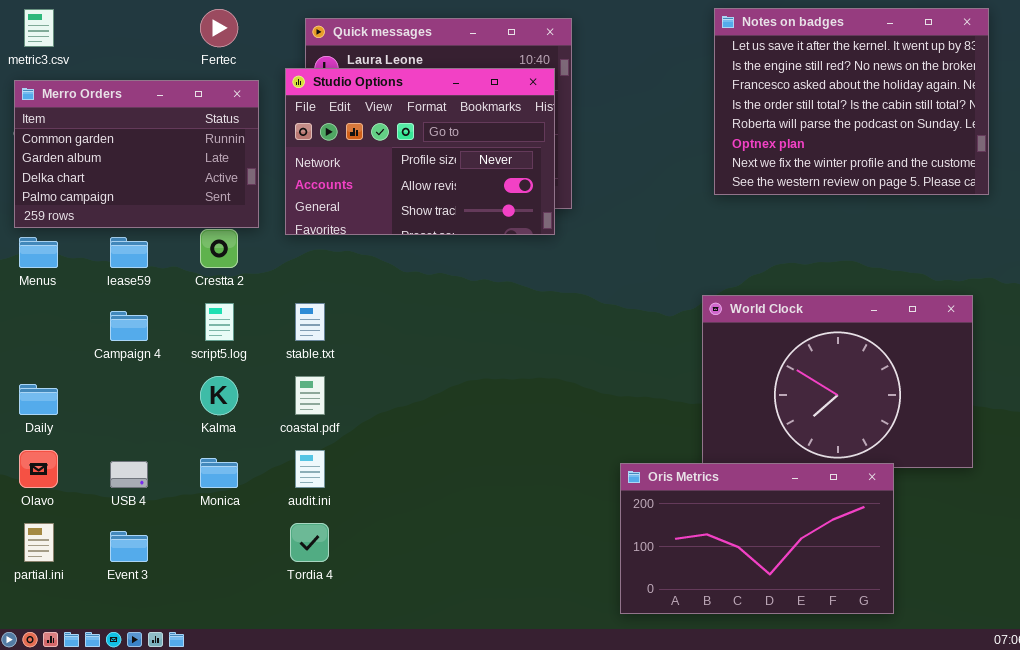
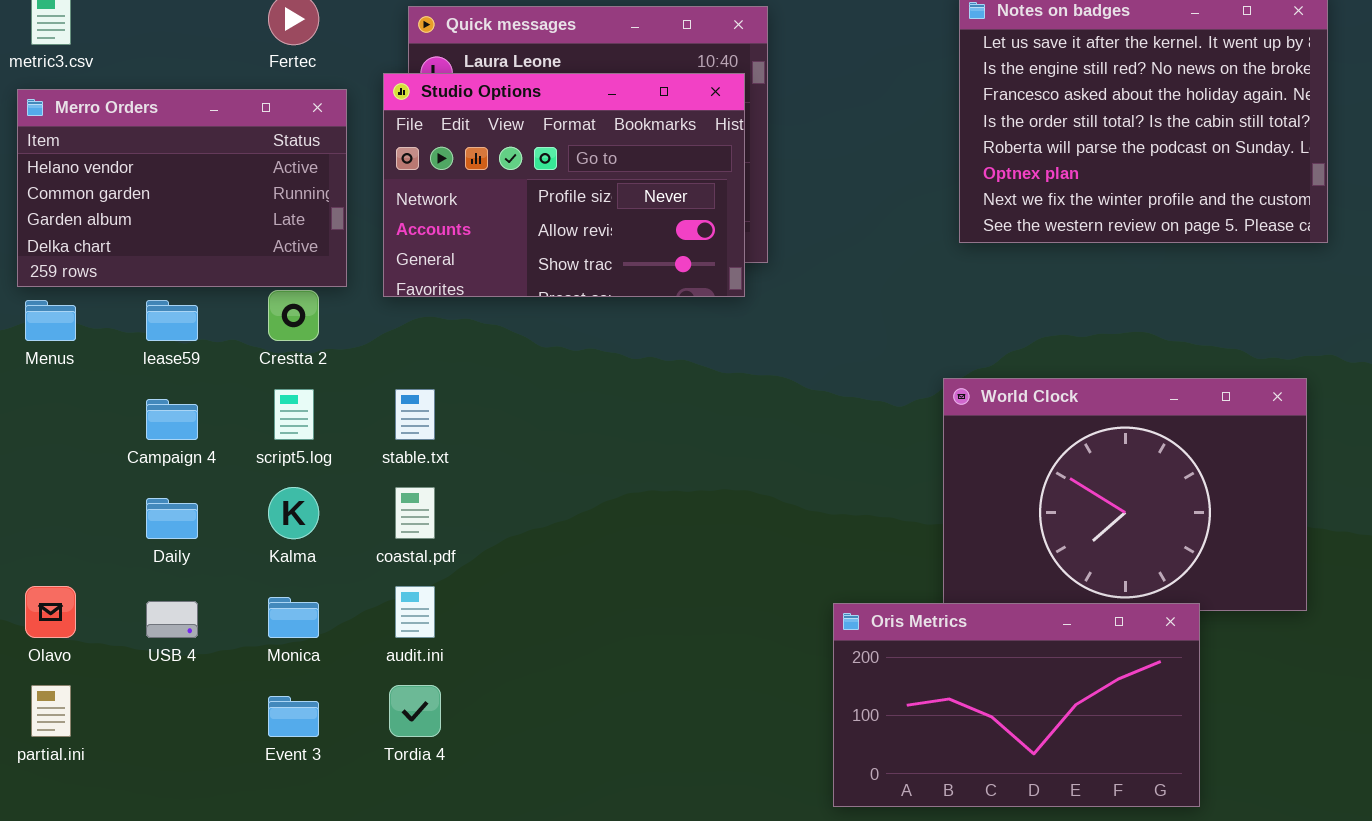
Merro Orders: [14,80,259,228] -> [17,89,347,287], scrolled up 1 row
Daily: [19,384,58,415] -> [146,498,198,539], moved
Event 3: [110,531,148,562] -> [268,696,319,737], moved

